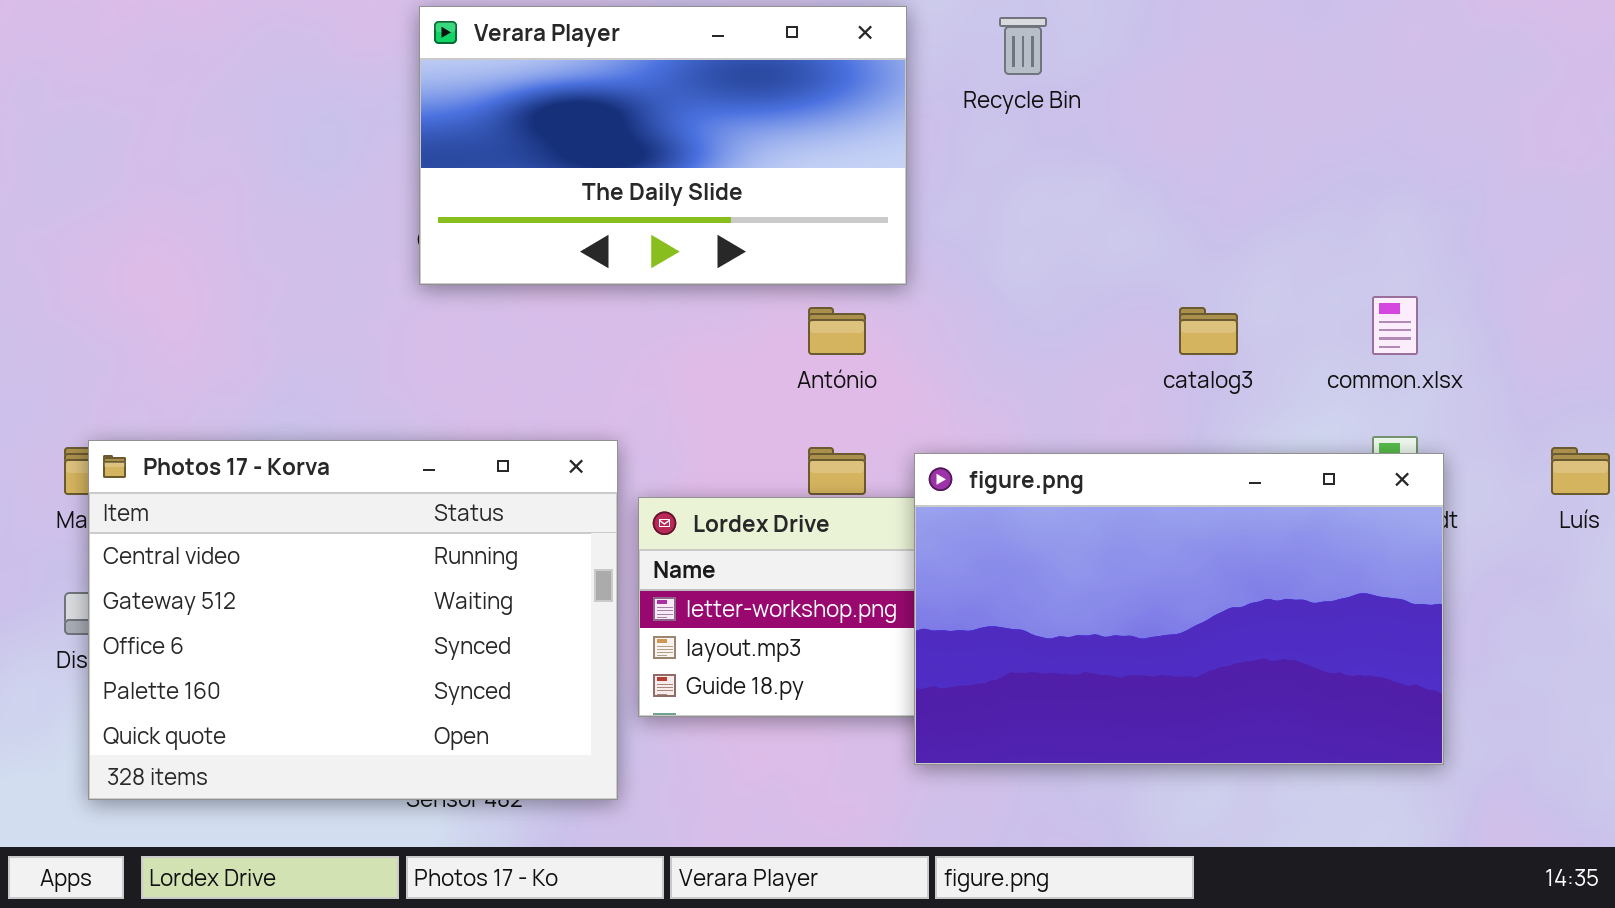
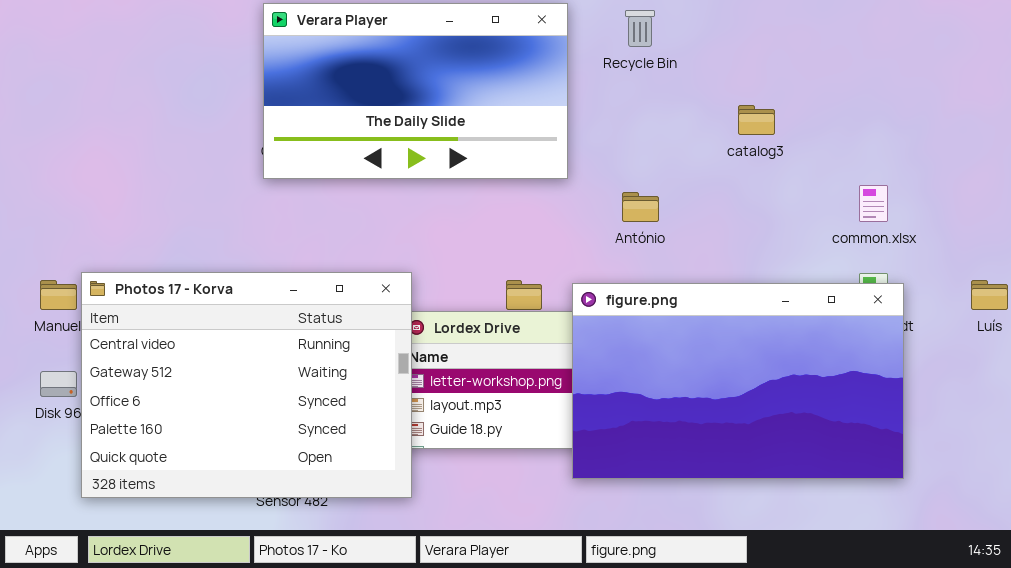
António: [808,307,866,355] -> [622,192,659,222], moved
catalog3: [1179,307,1238,355] -> [738,105,775,135], moved
Photos 17 - Korva: [88,440,618,800] -> [81,272,412,498], moved

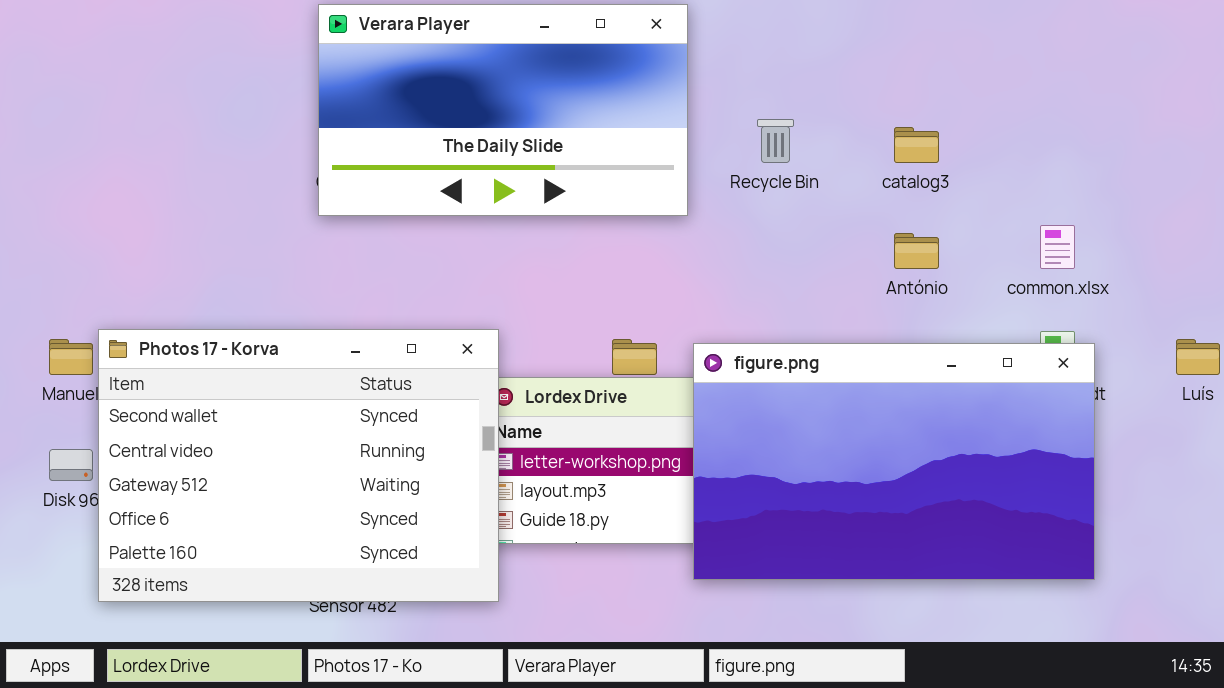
Recycle Bin: [625,10,655,47] -> [757,119,794,163], moved
António: [622,192,659,222] -> [894,233,939,269], moved
Photos 17 - Korva: [81,272,412,498] -> [98,329,499,602], scrolled up 1 row

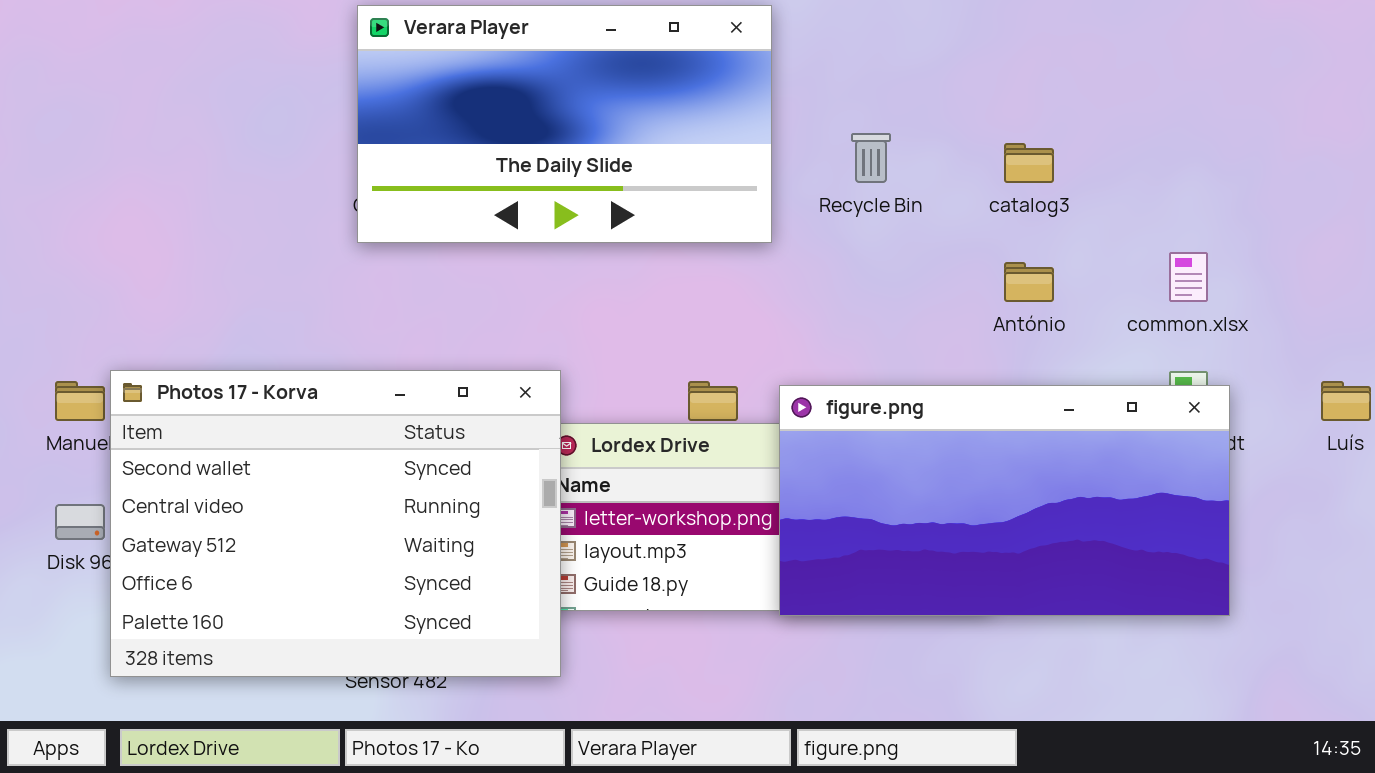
figure.png: [693,343,1095,580] -> [779,385,1230,616], resized

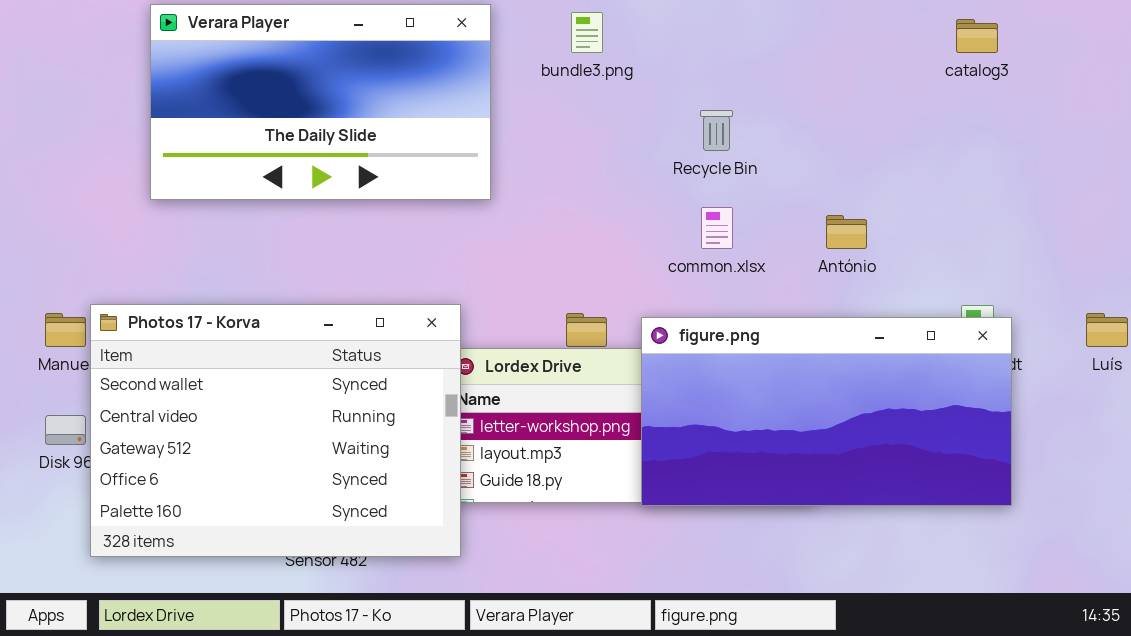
Verara Player: [357,5,772,243] -> [150,4,491,200], moved
catalog3: [1004,143,1054,183] -> [956,19,998,53], moved
common.xlsx: [1169,252,1208,302] -> [701,207,733,249], moved

